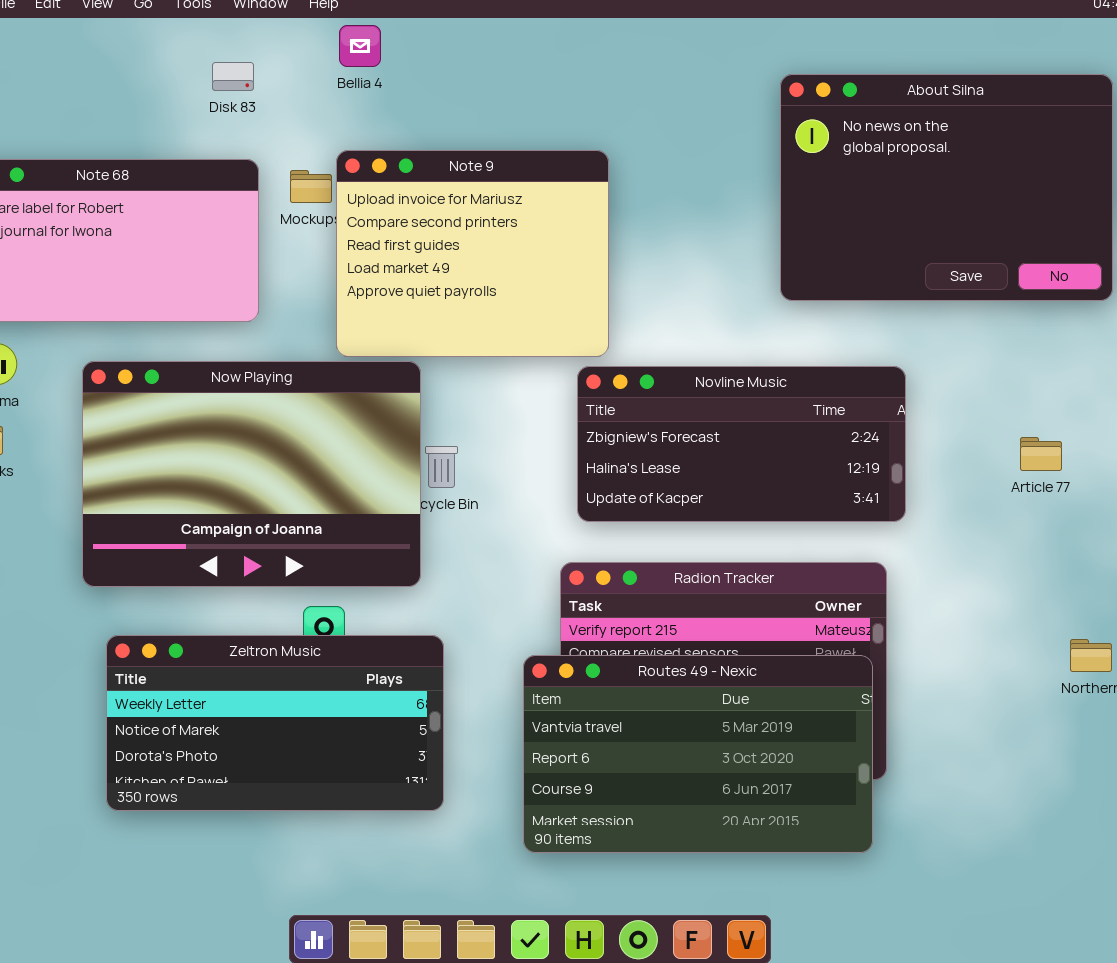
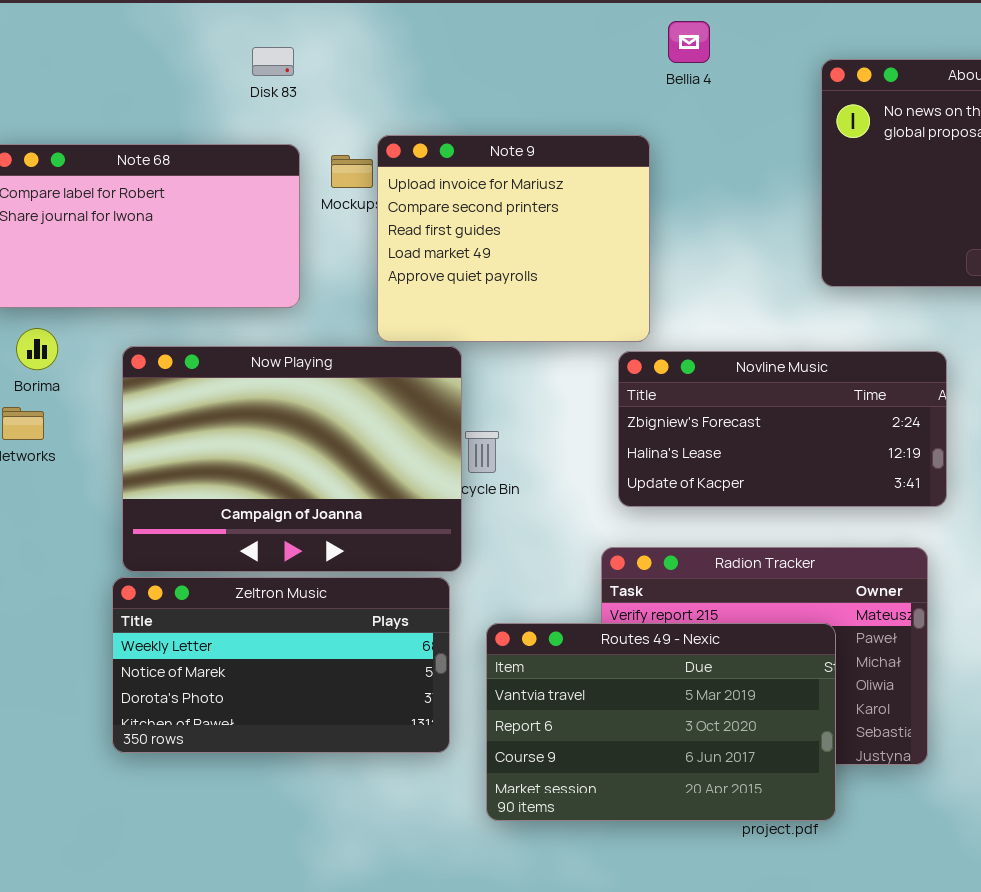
Bellia 4: [339,25,381,67] -> [668,21,710,63], moved
Zeltron Music: [106,635,444,811] -> [112,577,450,753], moved
Routes 49 - Nexic: [523,655,873,853] -> [486,623,836,821], moved

